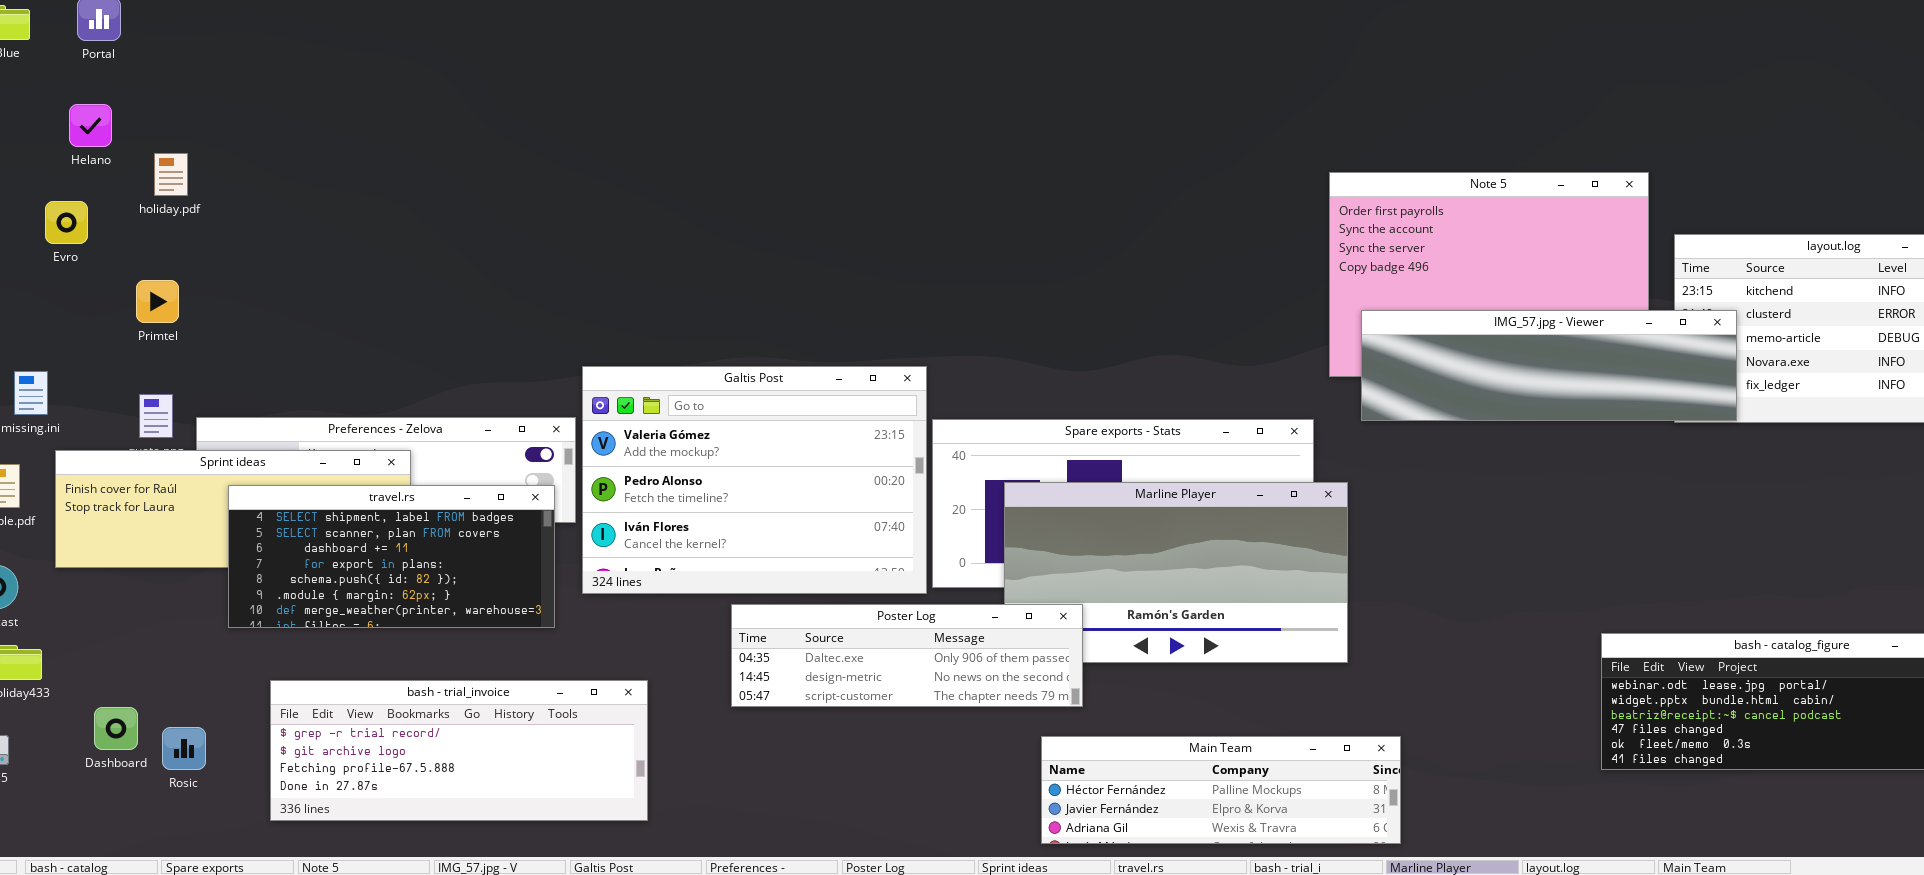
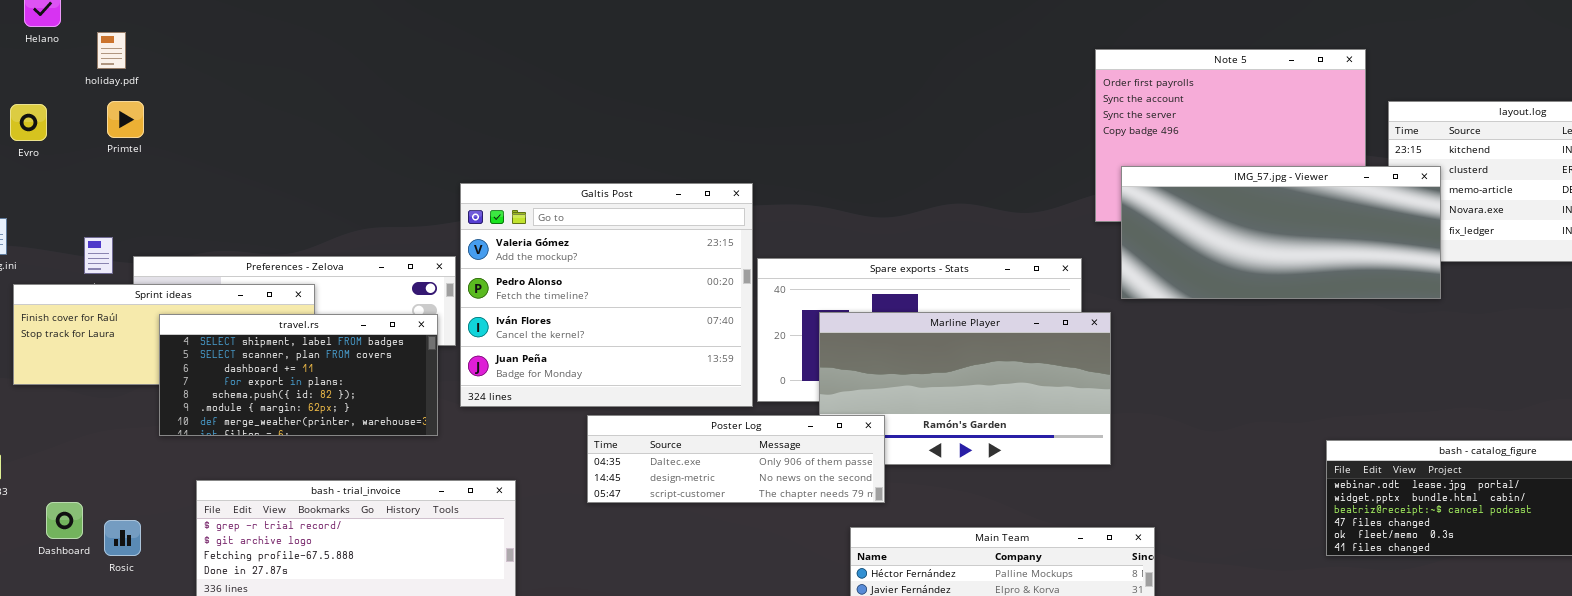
Evro: [45,201,88,244] -> [10,104,47,141], moved
Primtel: [136,280,179,323] -> [107,101,144,138], moved
IMG_57.jpg - Viewer: [1361,310,1737,421] -> [1121,166,1441,299], resized
Galtis Post: [582,366,927,594] -> [460,183,753,407], resized

